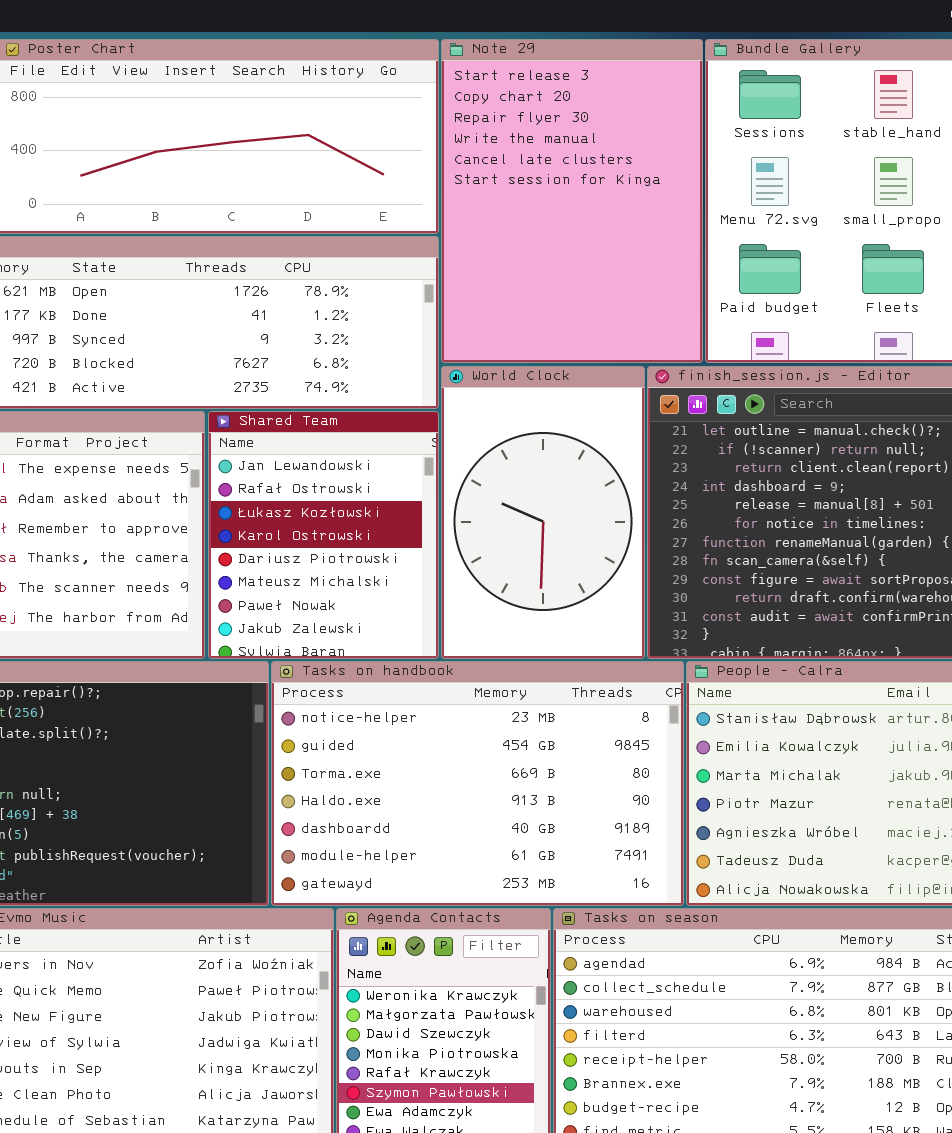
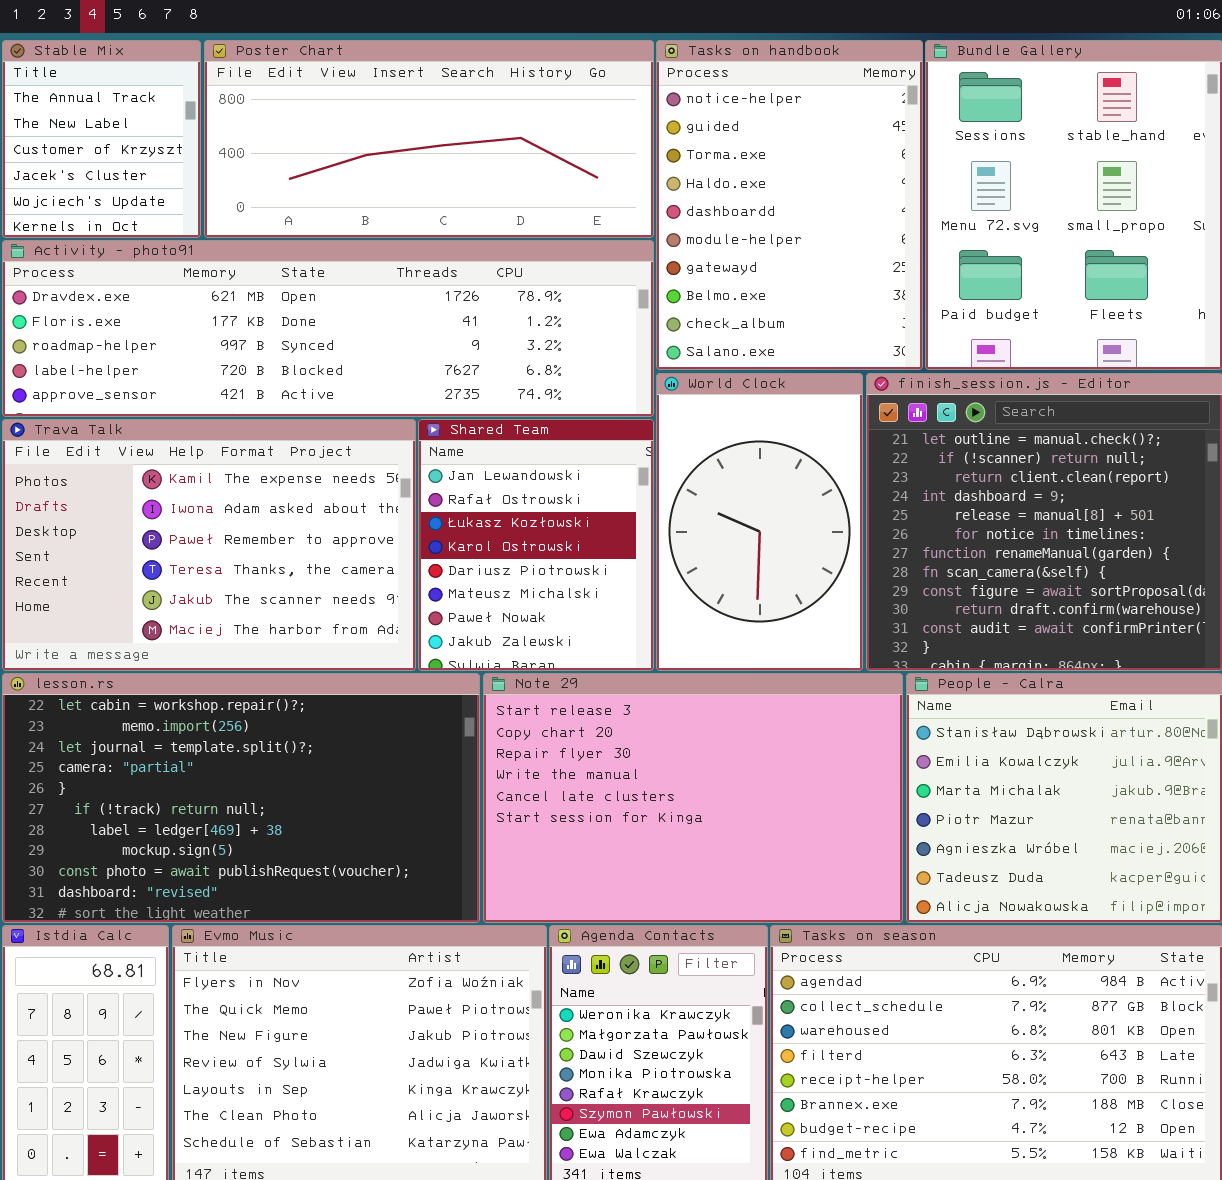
Note 29: [441,39,703,363] -> [483,673,903,923], moved, resized
Tasks on handbook: [271,661,684,906] -> [656,40,923,370], moved, resized

